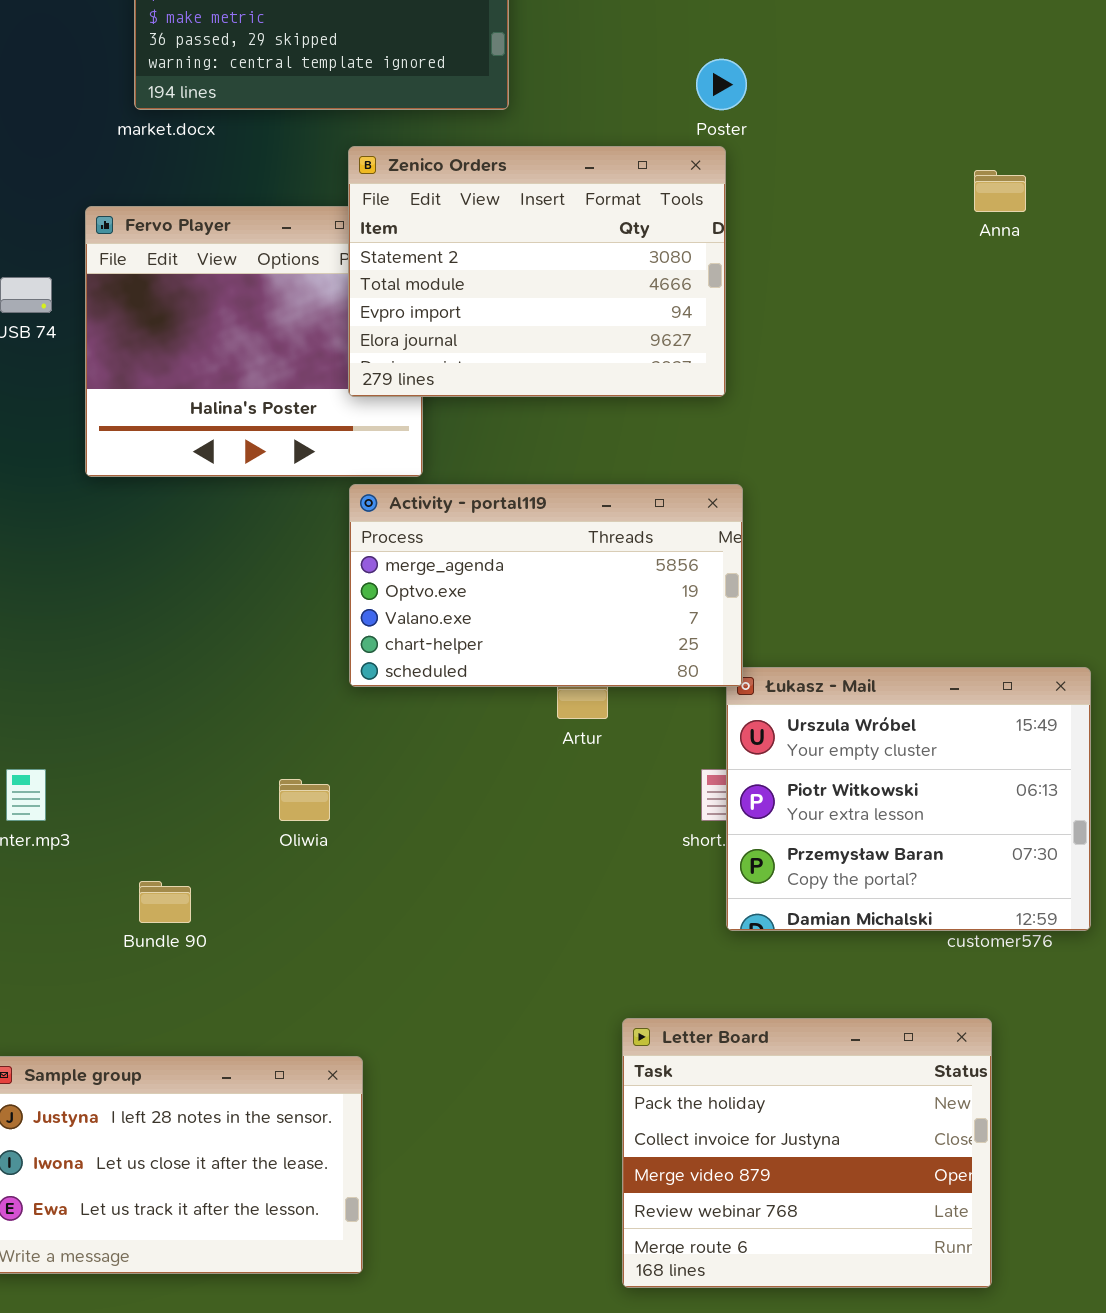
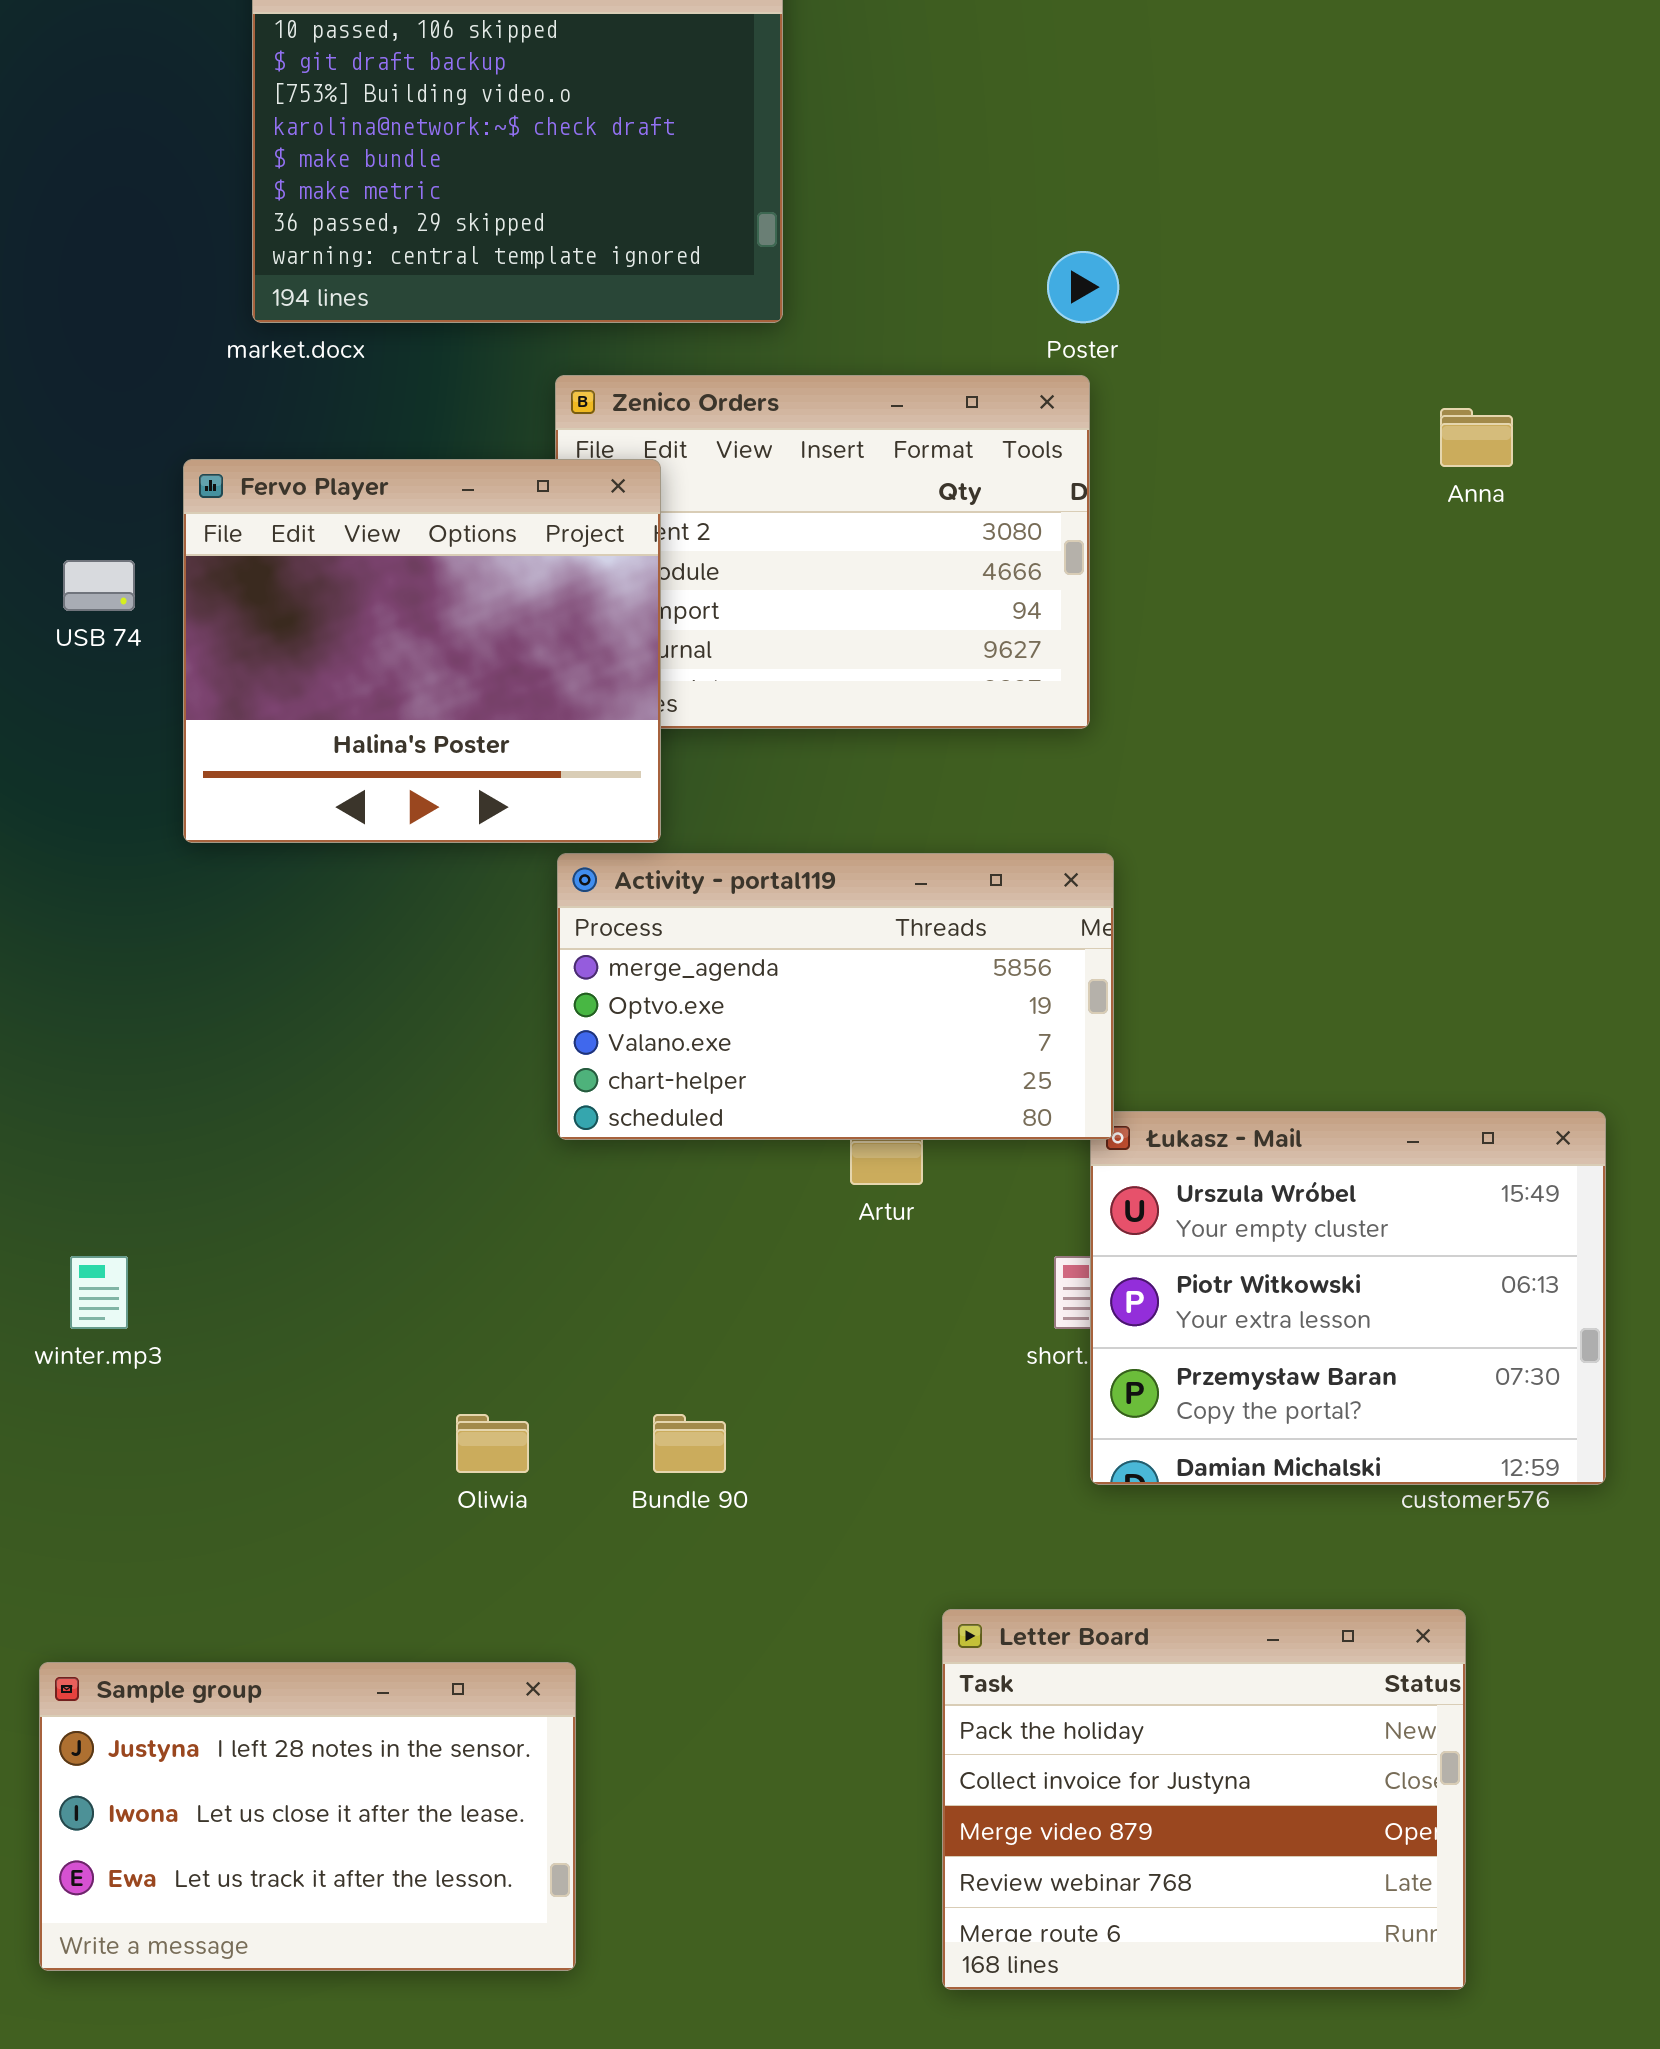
Fervo Player: [85,206,423,477] -> [183,459,661,843], raised
Oliwia: [279,779,330,821] -> [456,1414,529,1473], moved
Bundle 90: [139,881,191,923] -> [653,1414,726,1473], moved

